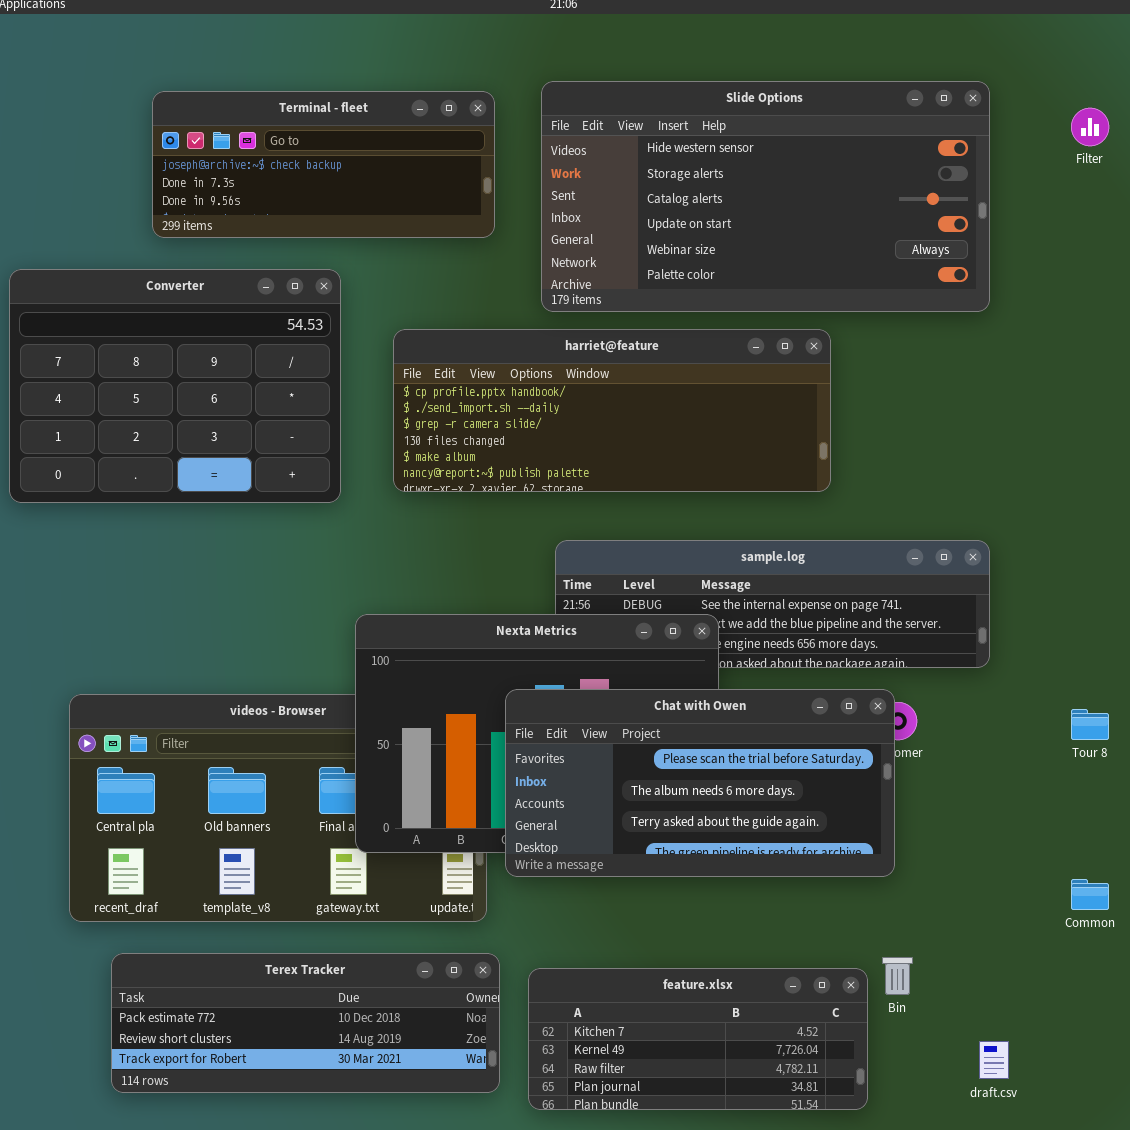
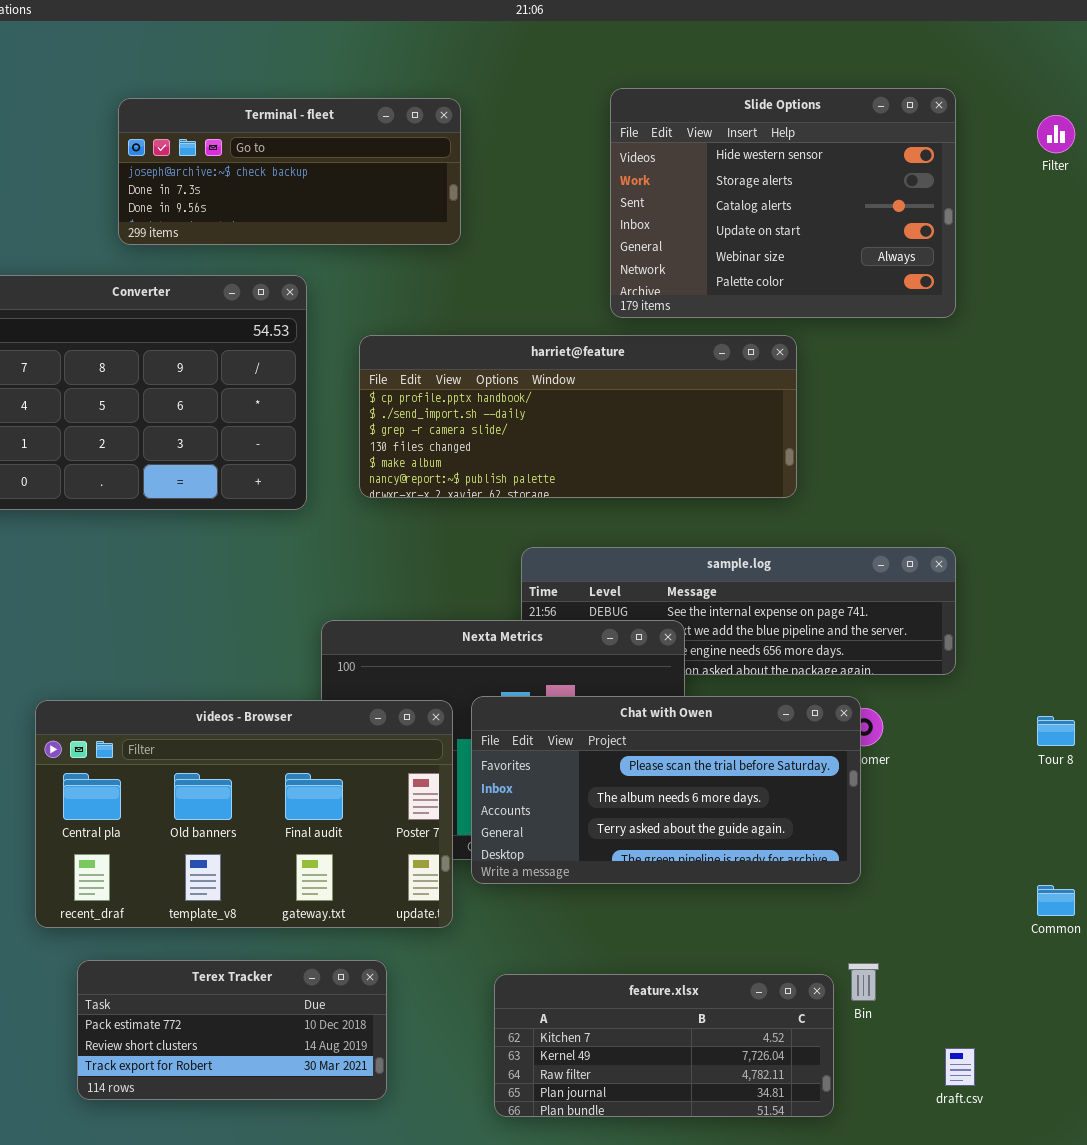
Slide Options: [541,81,990,312] -> [610,88,956,318], resized
videos - Browser: [69,694,487,922] -> [35,700,453,928], raised
Terex Tracker: [111,953,500,1093] -> [77,960,387,1100], resized

